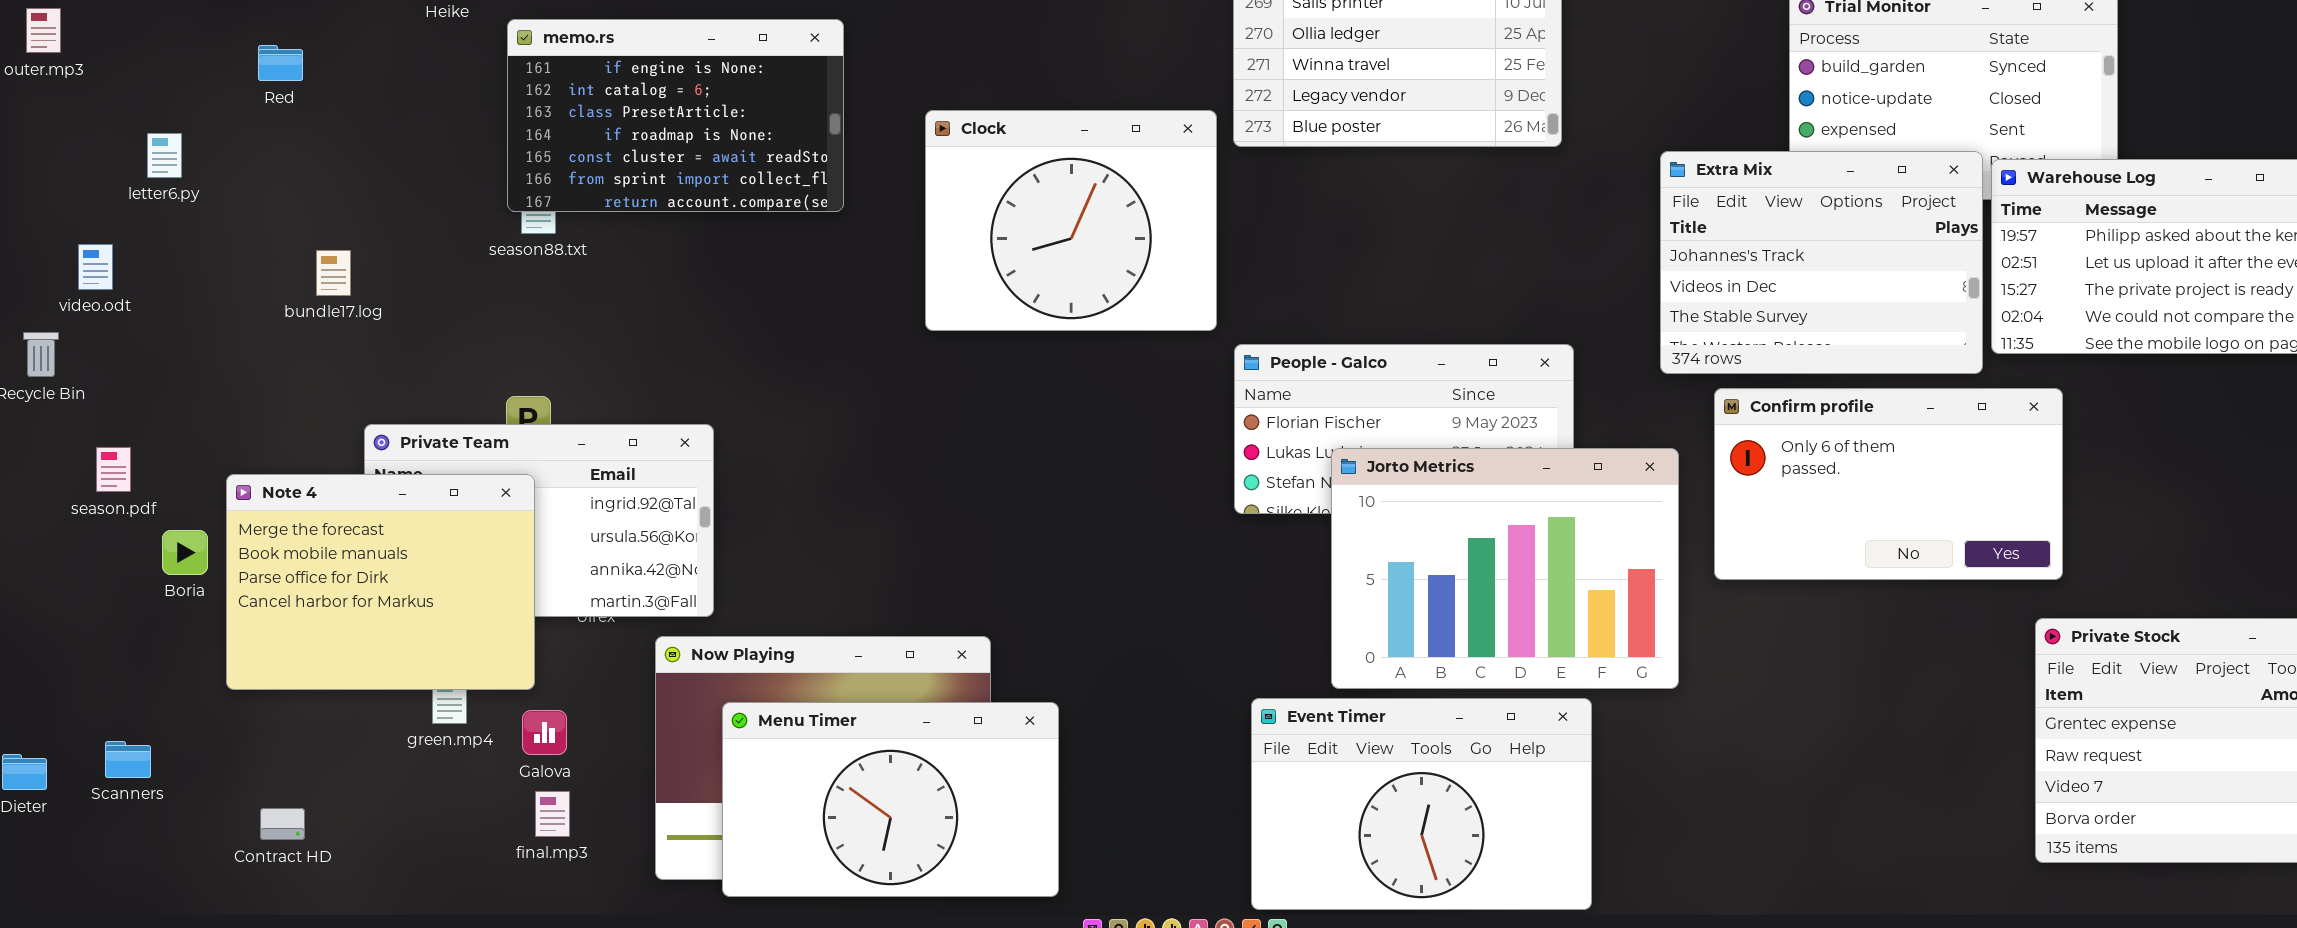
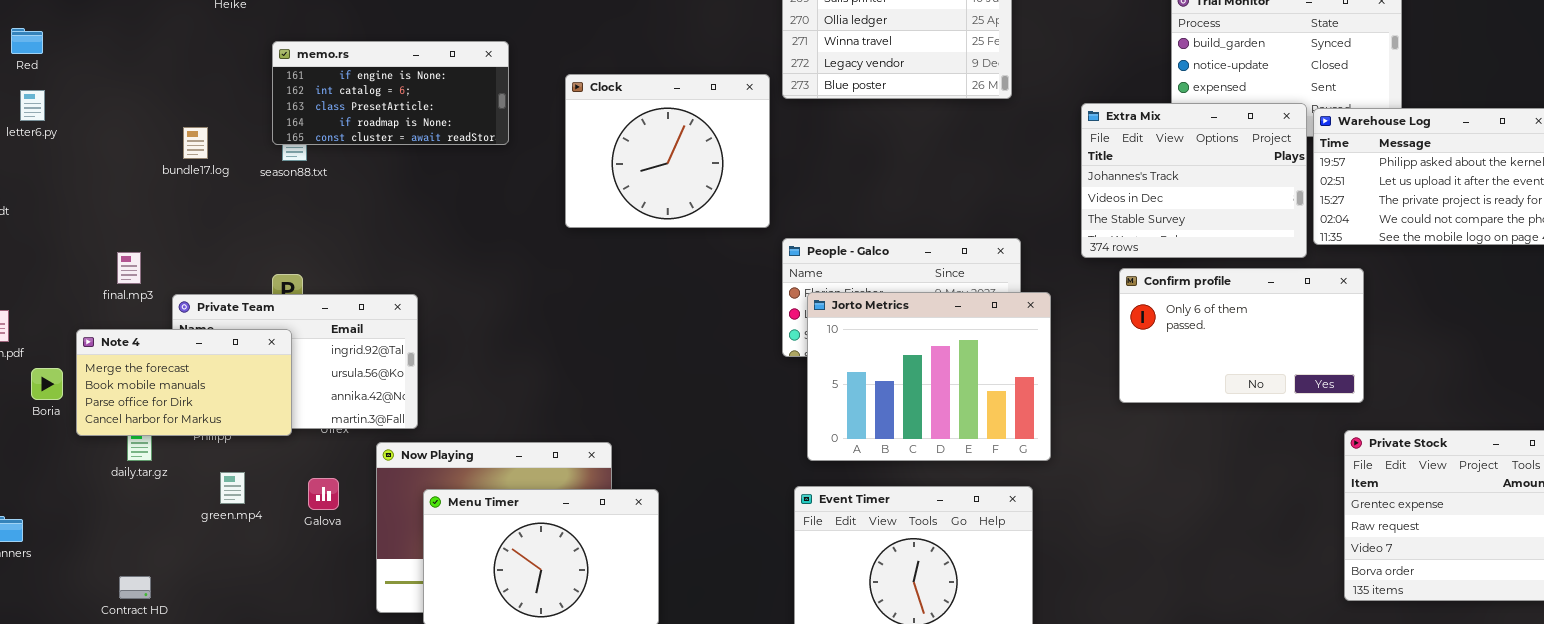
memo.rs: [507,19,844,212] -> [272,41,509,145], resized
Red: [258,45,303,81] -> [11,28,43,54], moved
bundle17.log: [316,250,351,296] -> [183,127,208,159], moved
Jorto Metrics: [1331,448,1679,689] -> [807,292,1051,461], moved
Note 4: [226,474,535,690] -> [76,329,292,436], resized
Galova: [522,710,567,755] -> [308,478,339,510], moved
final.mp3: [535,791,570,837] -> [117,252,141,284], moved
Contract HD: [260,808,305,840] -> [119,576,151,599], moved

